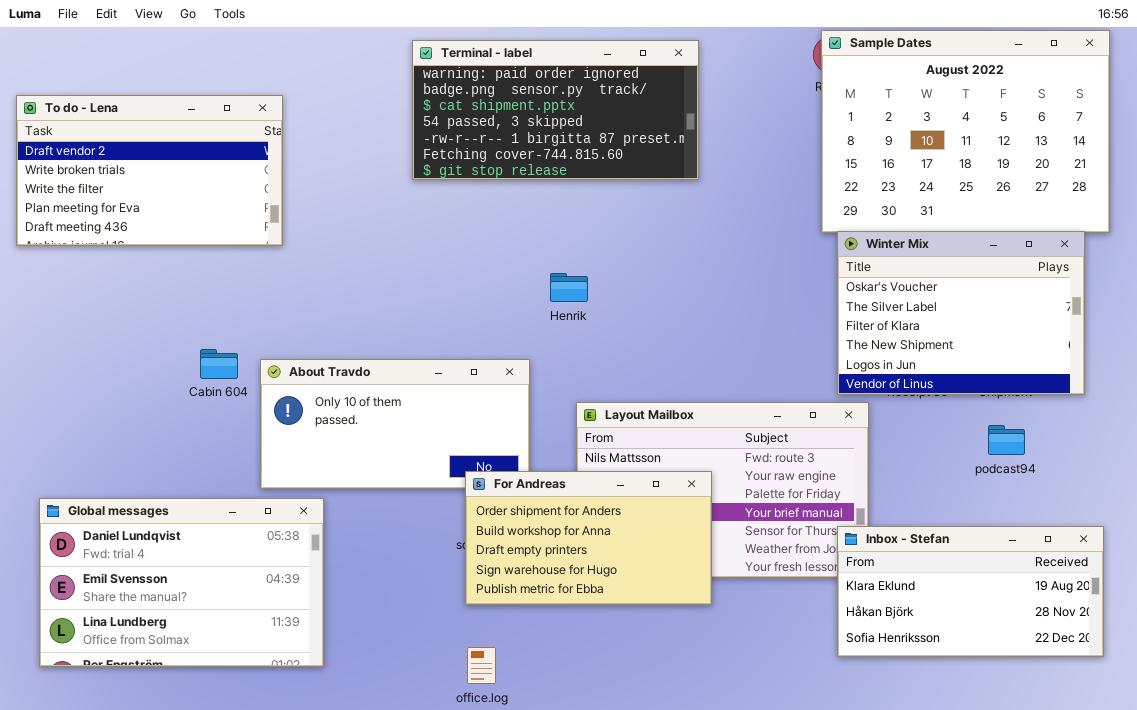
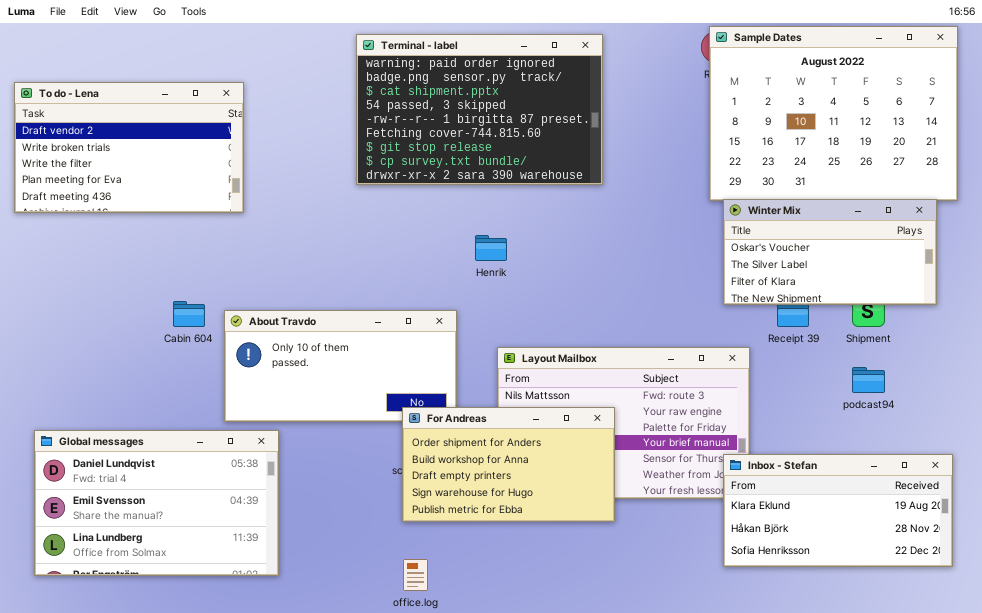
Terminal - label: [412,40,699,180] -> [356,34,603,185], resized
Winter Mix: [837,231,1085,395] -> [723,199,937,305], resized

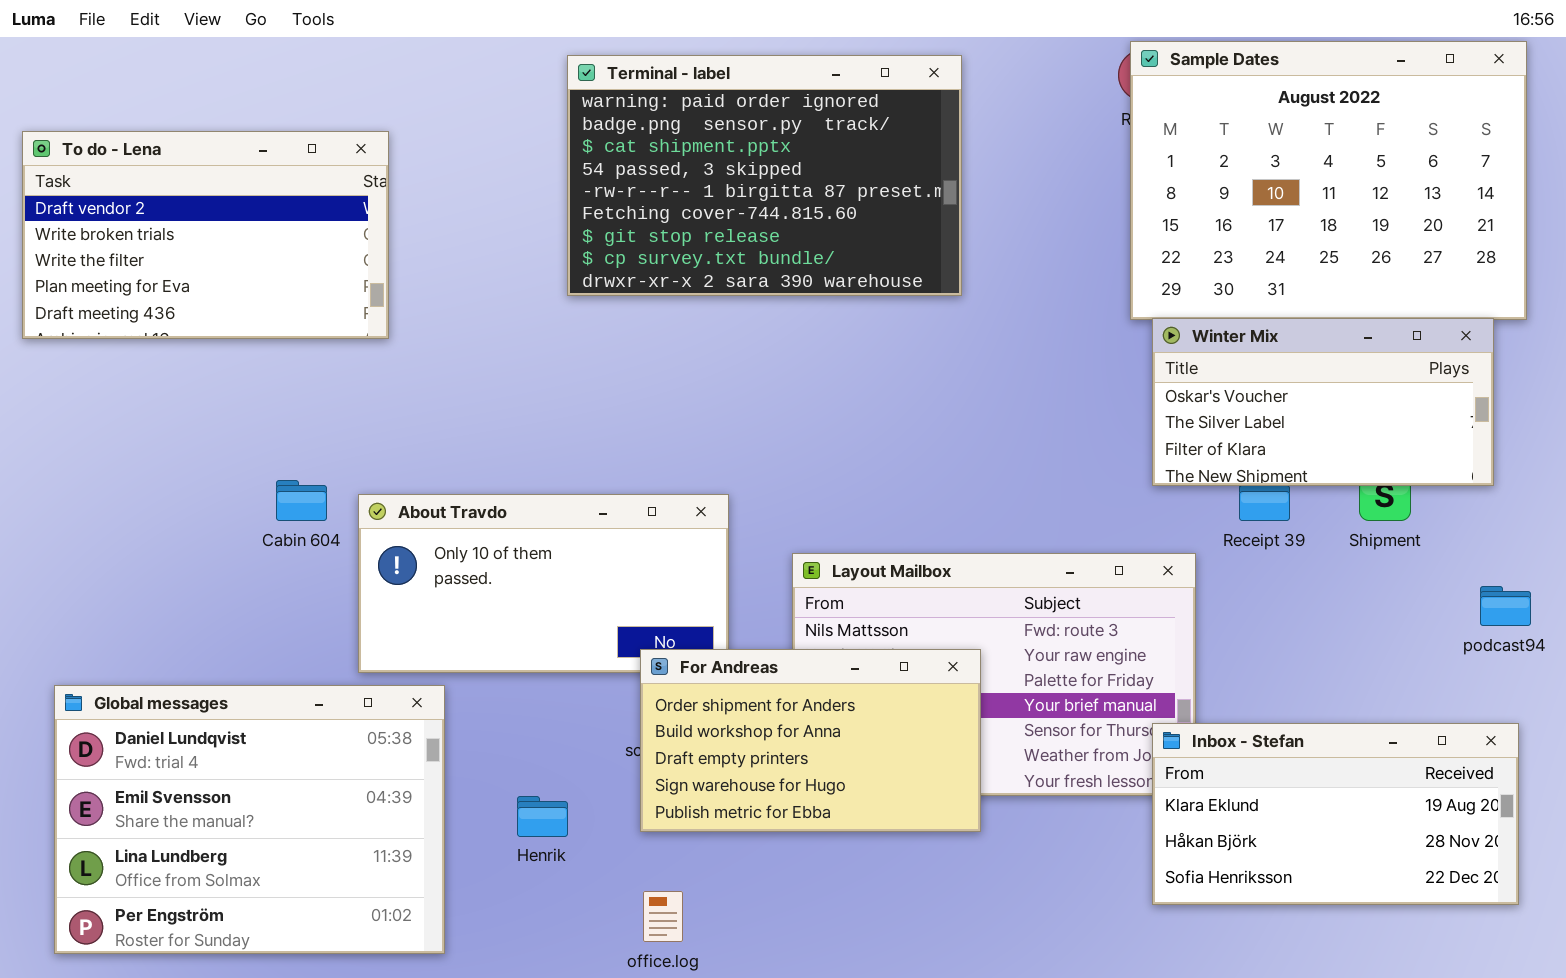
Henrik: [475,235,507,261] -> [517,796,568,837], moved
podcast94: [852,367,885,393] -> [1480,586,1531,626], moved
Global messages: [34,430,279,576] -> [54,685,445,954], resized

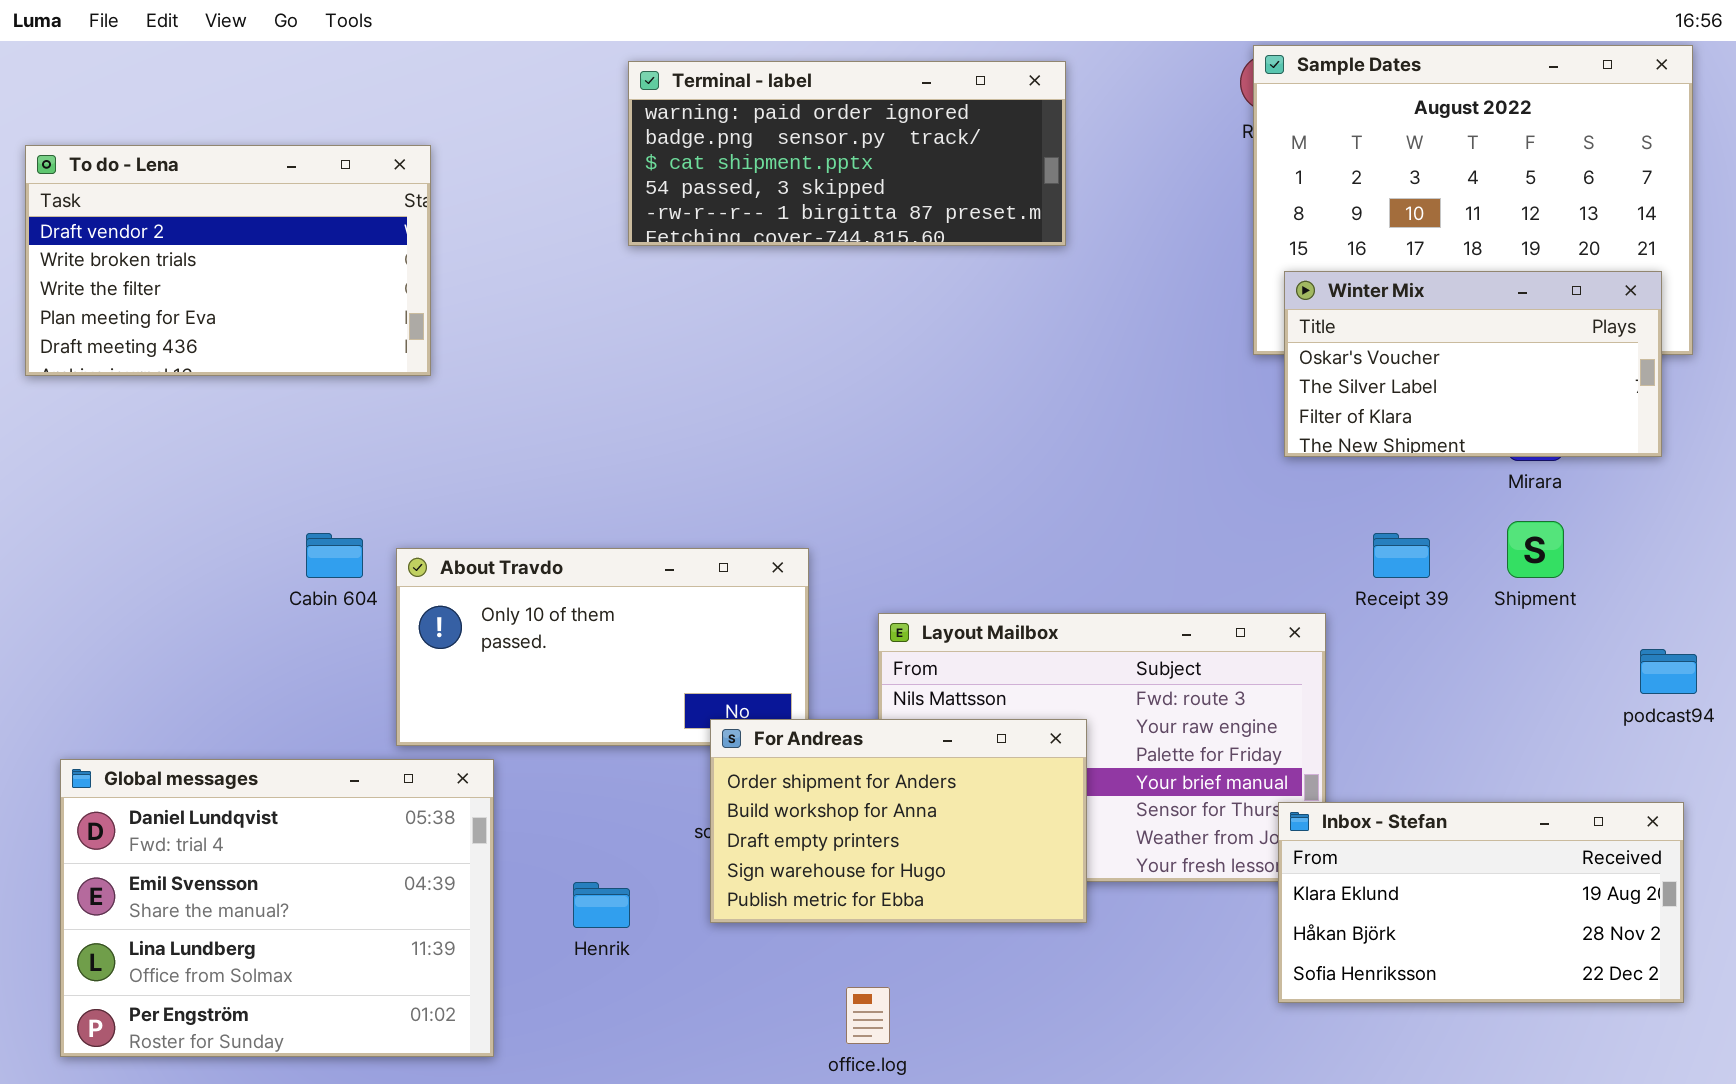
Terminal - label: [567,55,962,296] -> [628,61,1066,246], resized
Winter Mix: [1152,318,1494,486] -> [1284,271,1662,457], moved
office.log: [643,891,683,942] -> [846,987,890,1044], moved

